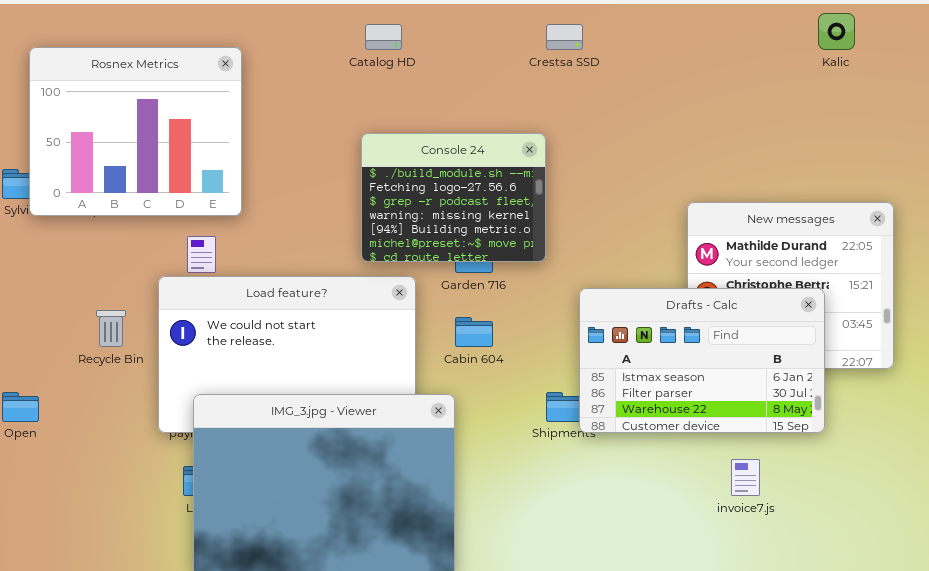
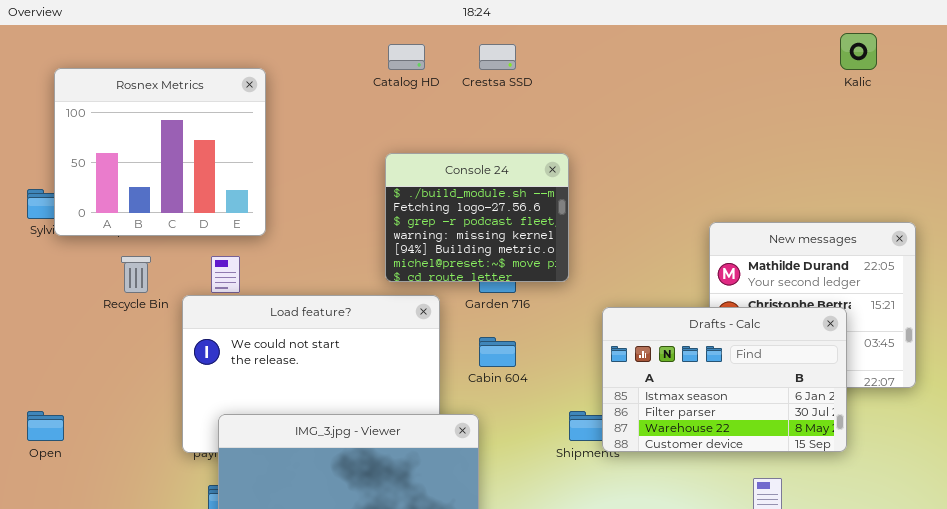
Crestsa SSD: [546,24,583,50] -> [479,44,516,70], moved
Recycle Bin: [96,310,126,347] -> [121,256,151,293], moved

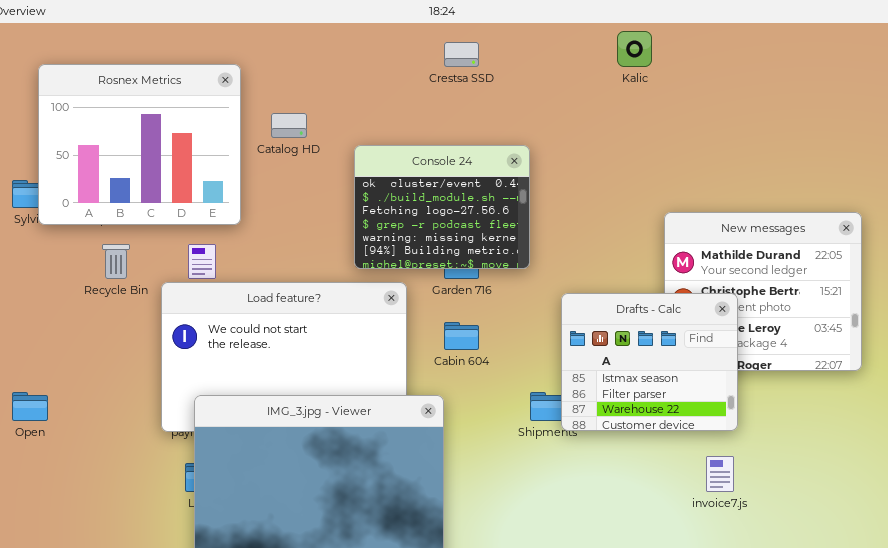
Kalic: [840,33,877,70] -> [617,31,652,67], moved
Catalog HD: [388,44,425,70] -> [271,113,307,138], moved
Console 24: [385,153,569,282] -> [354,145,530,269], scrolled up 1 row
Drafts - Calc: [602,307,847,452] -> [561,293,738,431], resized

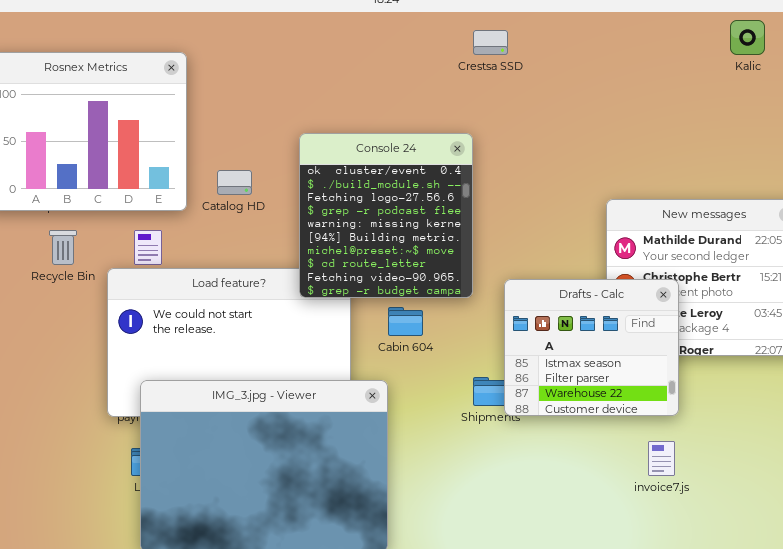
Kalic: [617,31,652,67] -> [730,20,765,55], moved
Crestsa SSD: [444,42,479,67] -> [473,30,508,55], moved
Catalog HD: [271,113,307,138] -> [217,170,252,195], moved
Console 24: [354,145,530,269] -> [299,133,473,298], resized

